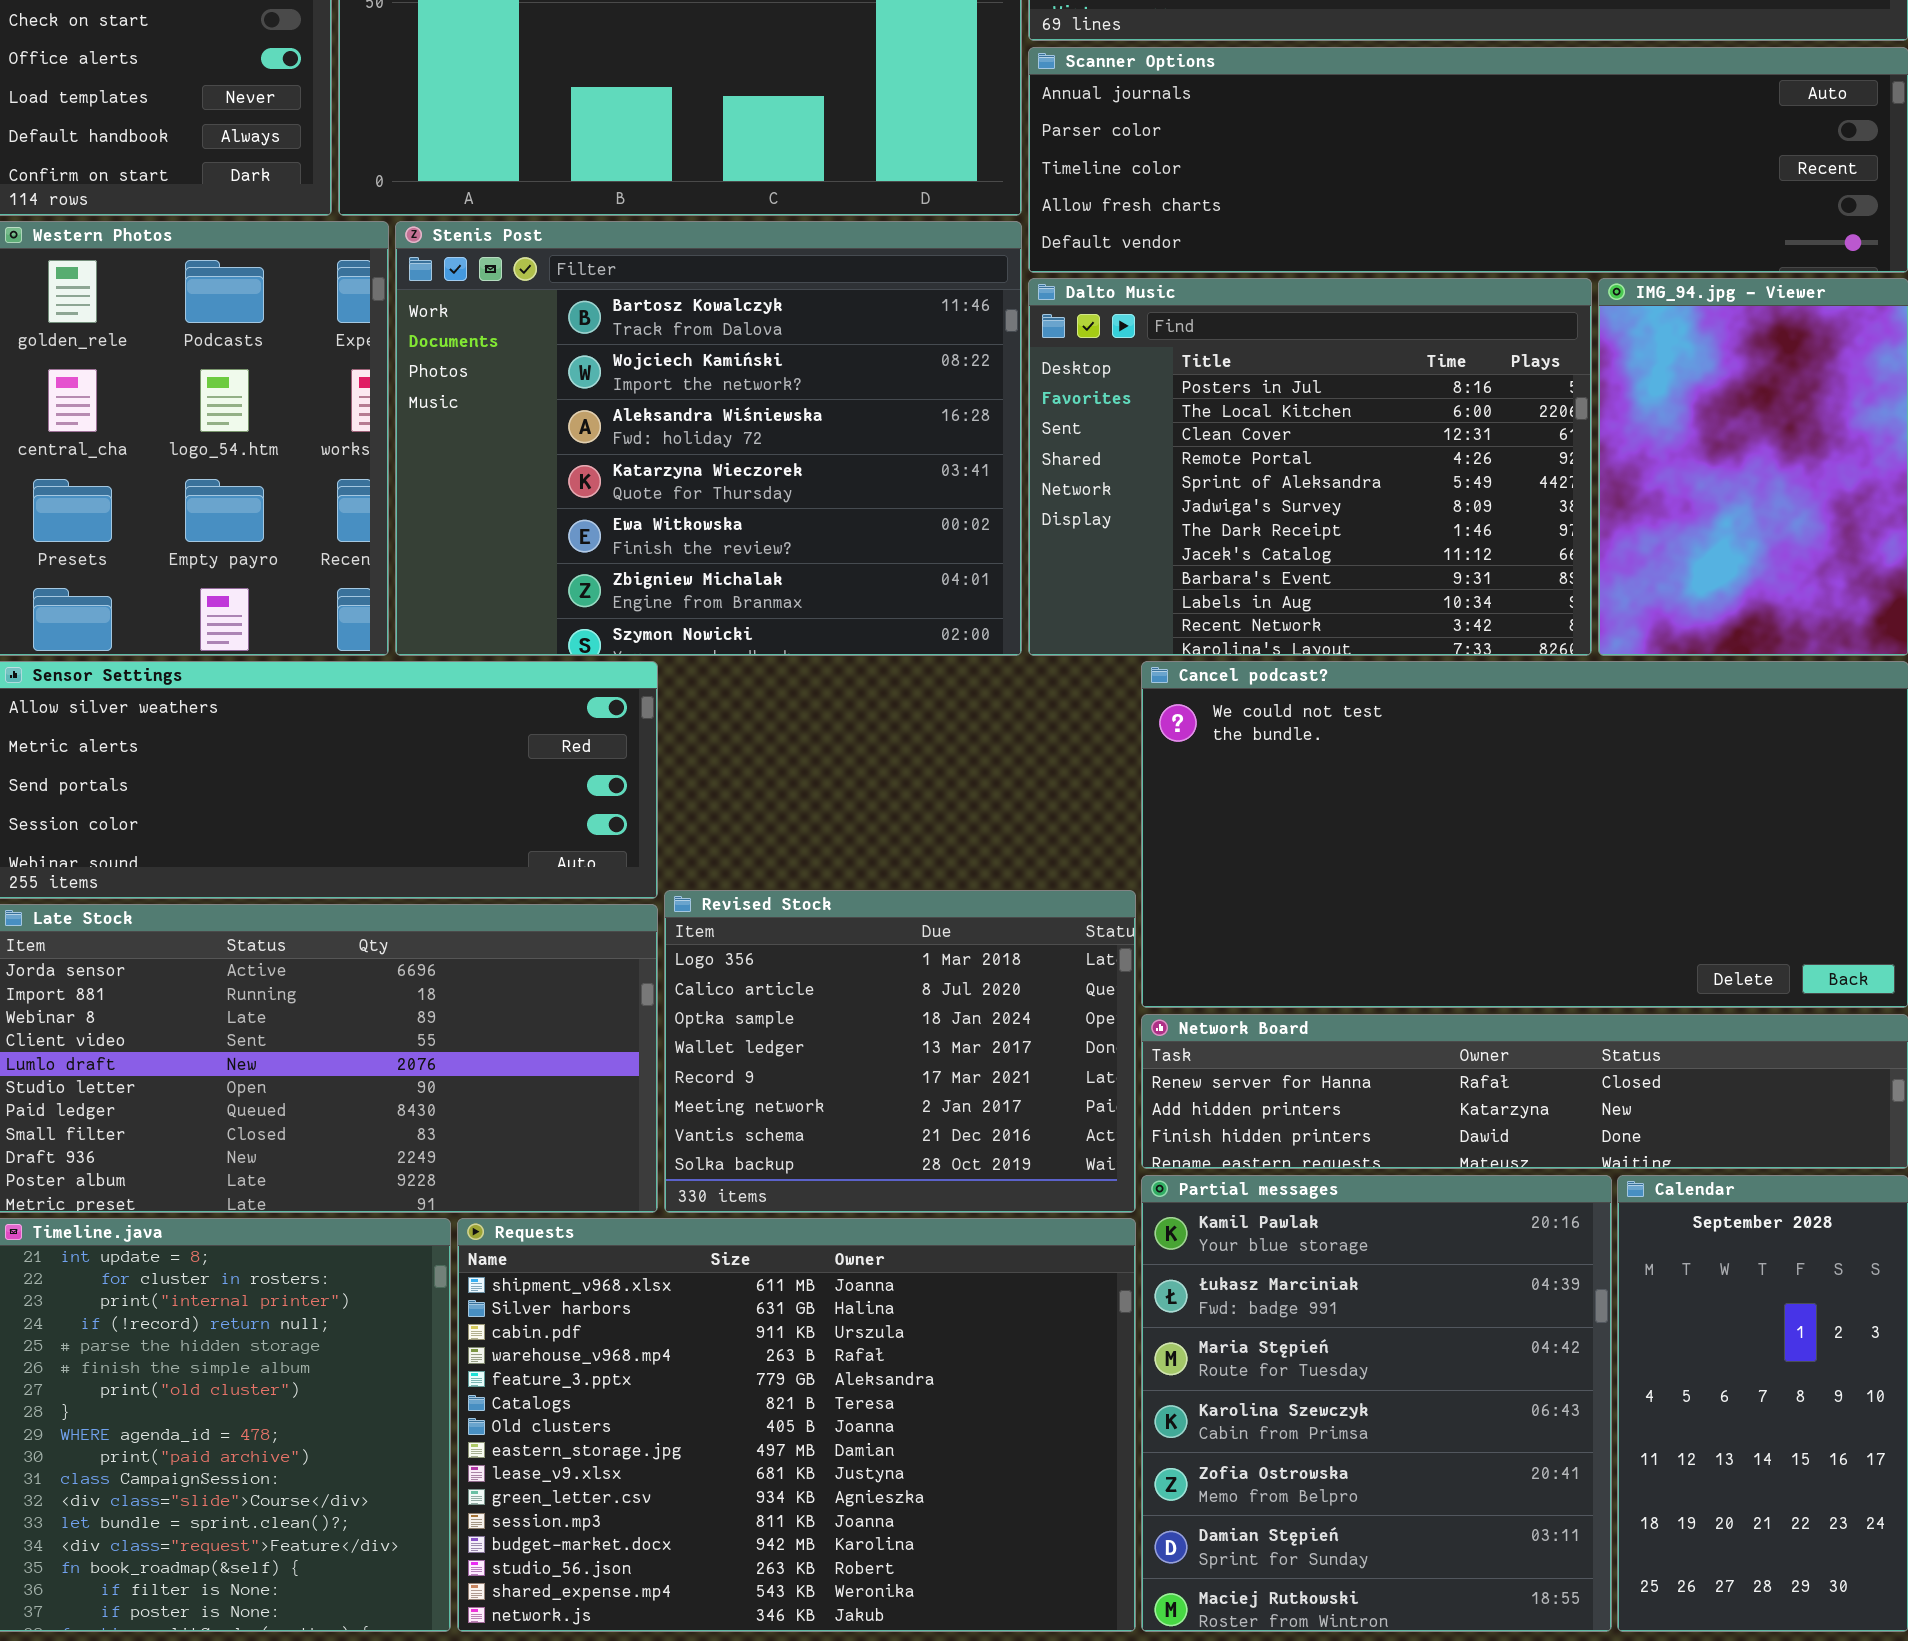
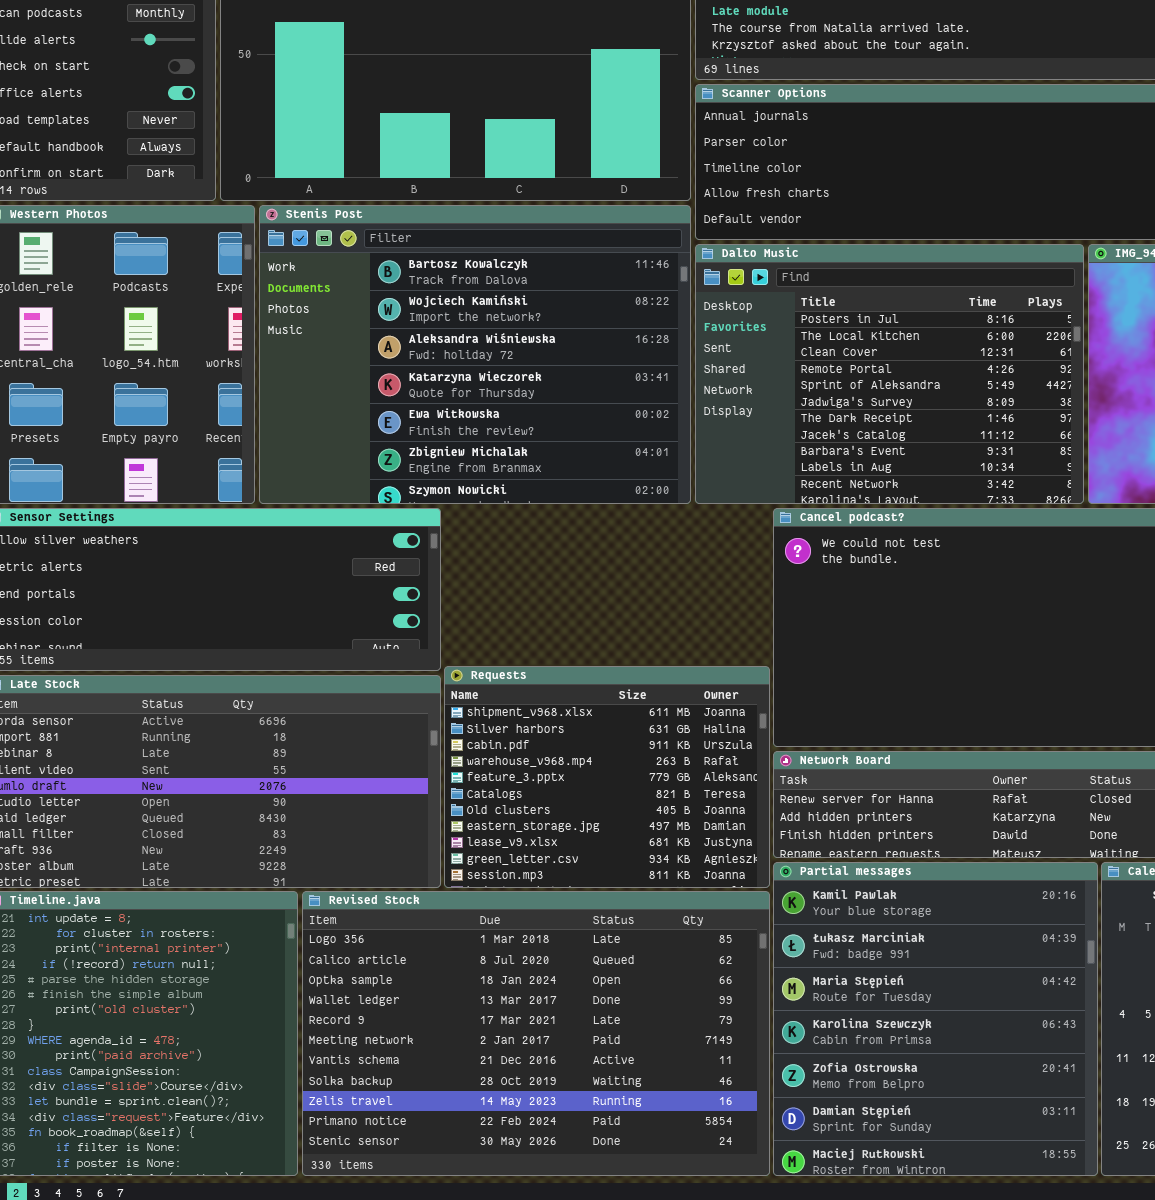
Revised Stock: [664,890,1136,1213] -> [302,891,770,1176], moved, resized
Requests: [457,1218,1136,1632] -> [444,666,770,888], moved, resized

